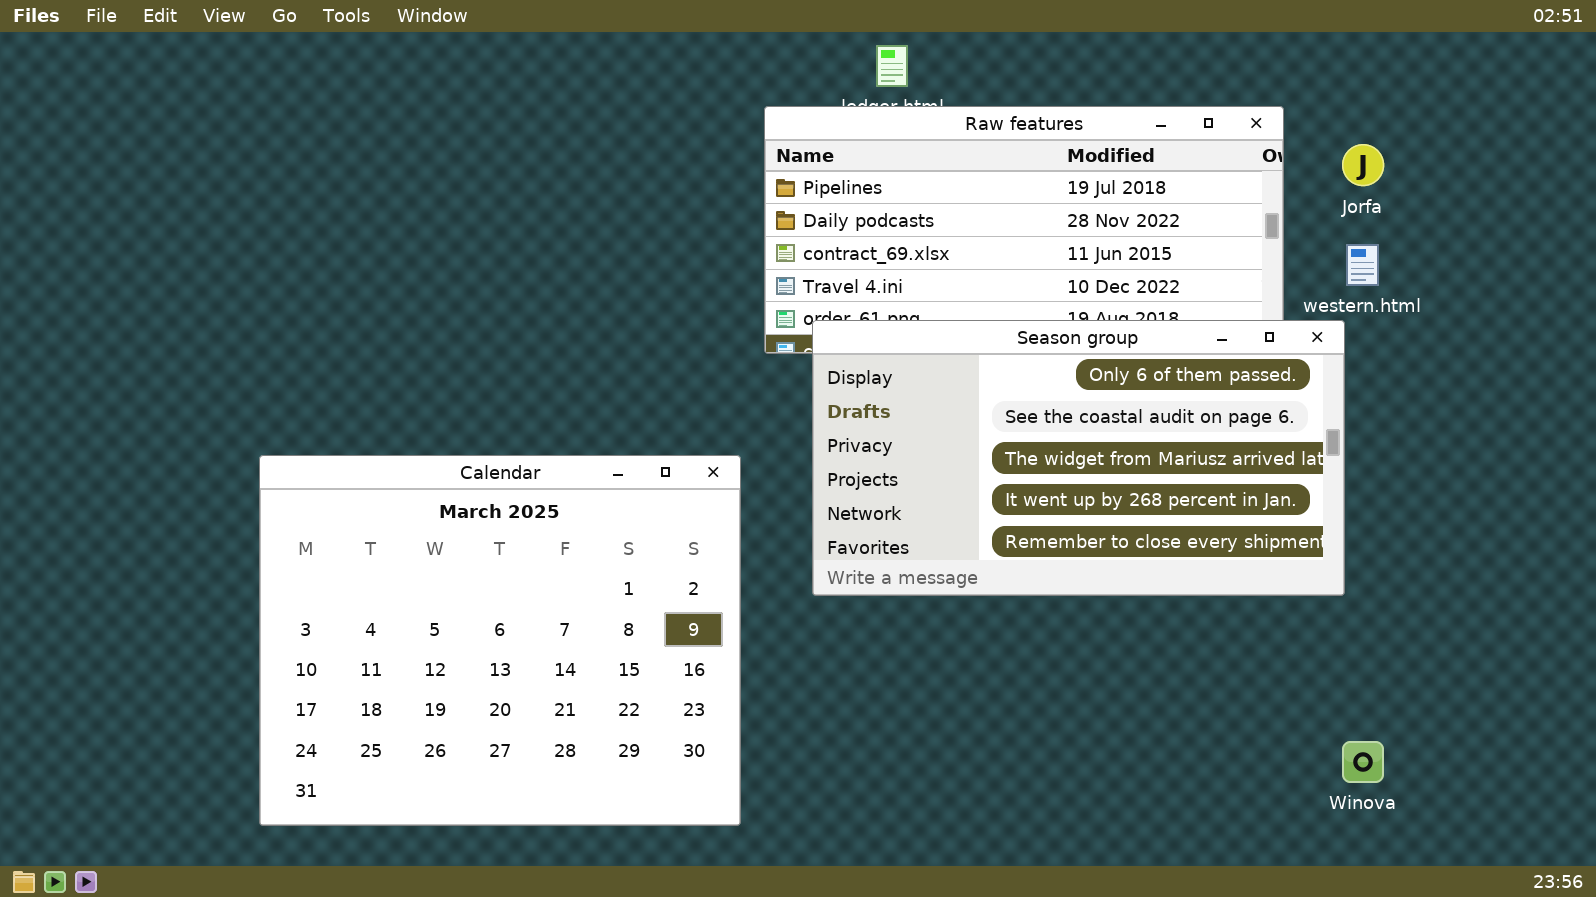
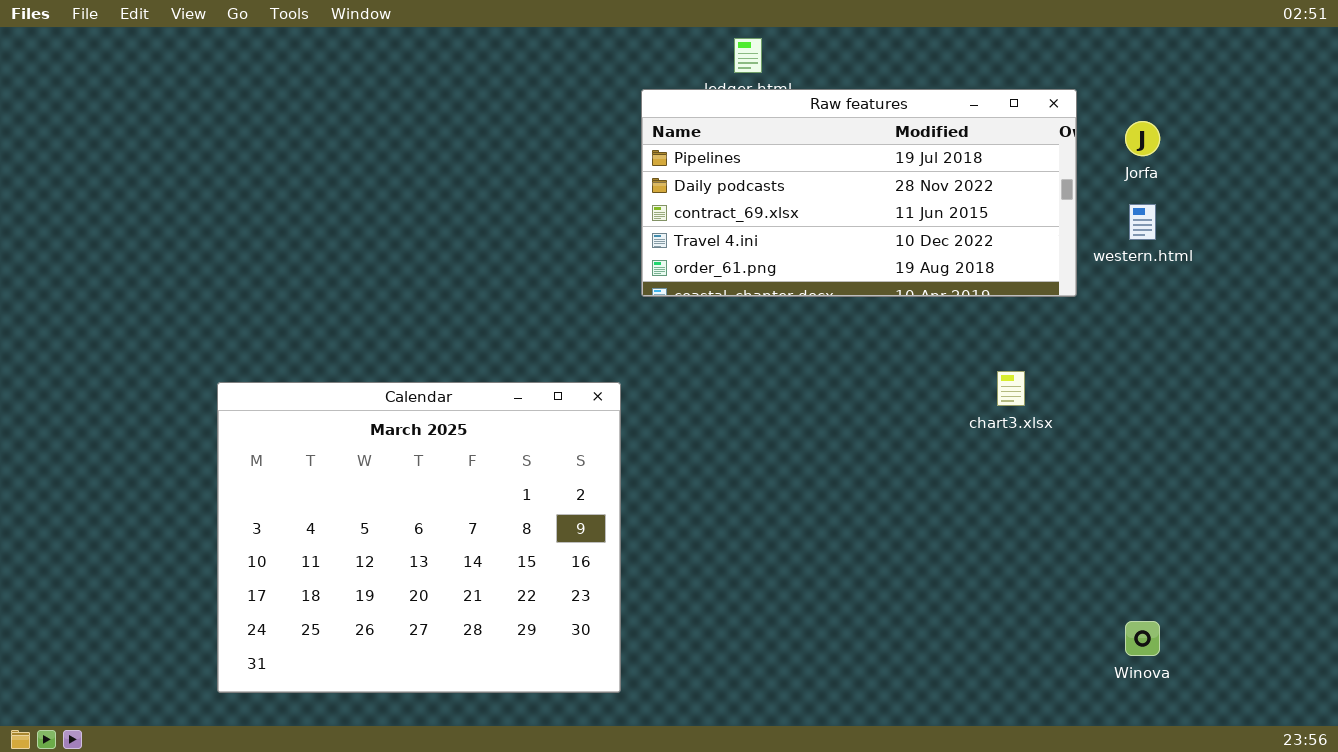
Season group: [812,320,1345,596] -> none, closed

